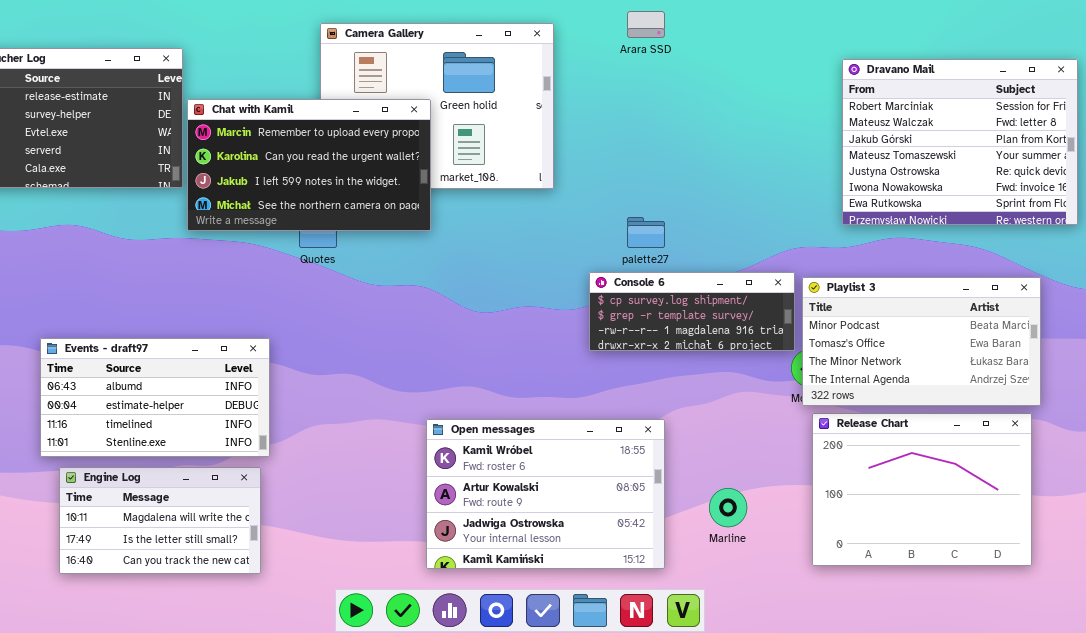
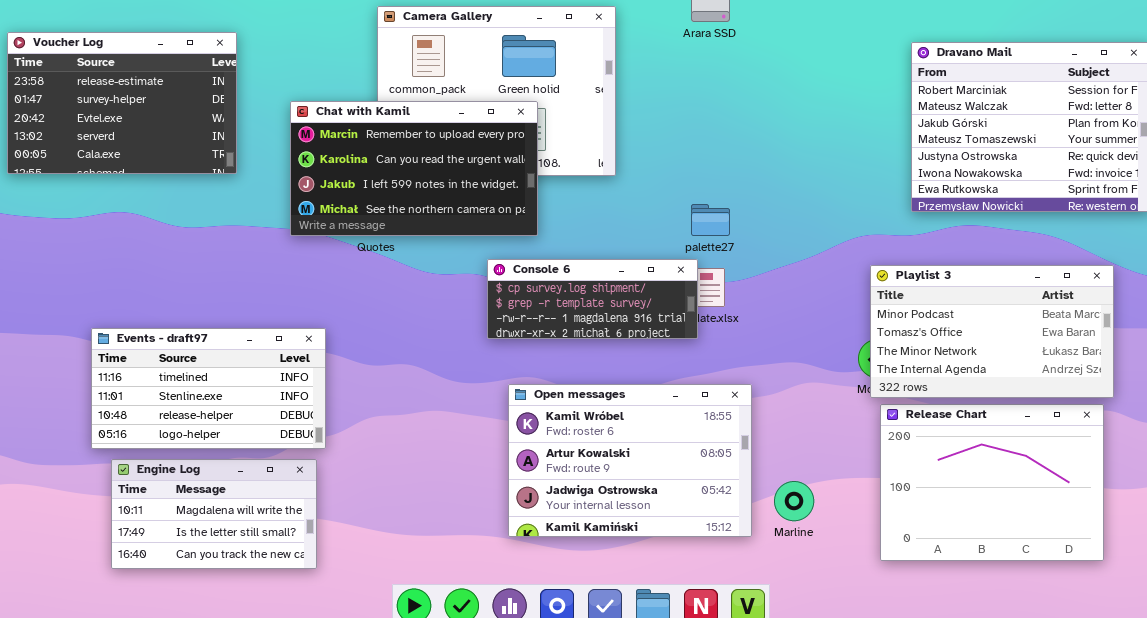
Chat with Kamil: [187,99,431,231] -> [290,101,538,236], moved
Console 6: [589,272,795,351] -> [487,259,698,339], moved
Events - draft97: [40,338,270,457] -> [91,328,326,449], scrolled down 2 rows
Open messages: [426,419,665,569] -> [508,384,752,537], moved

